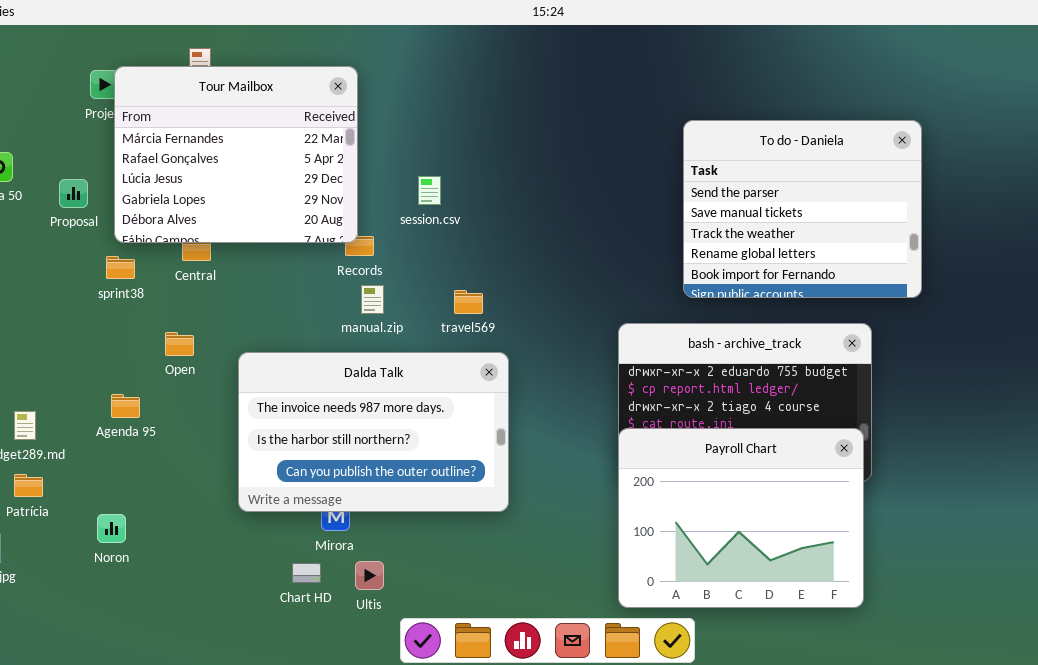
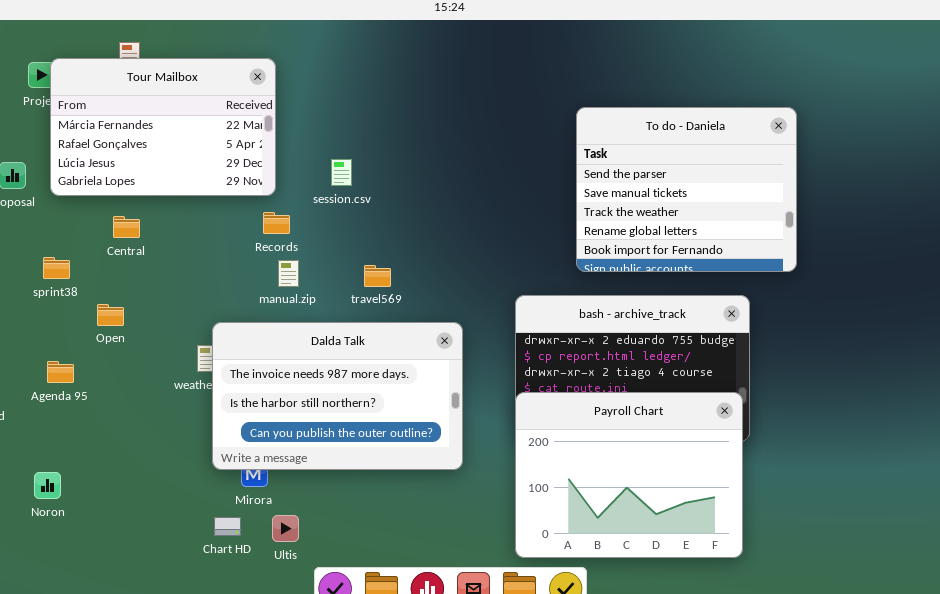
Tour Mailbox: [114,66,358,243] -> [50,58,276,196], resized
sprint38: [106,256,135,279] -> [43,257,70,279], moved
Dalda Talk: [238,352,509,512] -> [212,322,463,470], moved

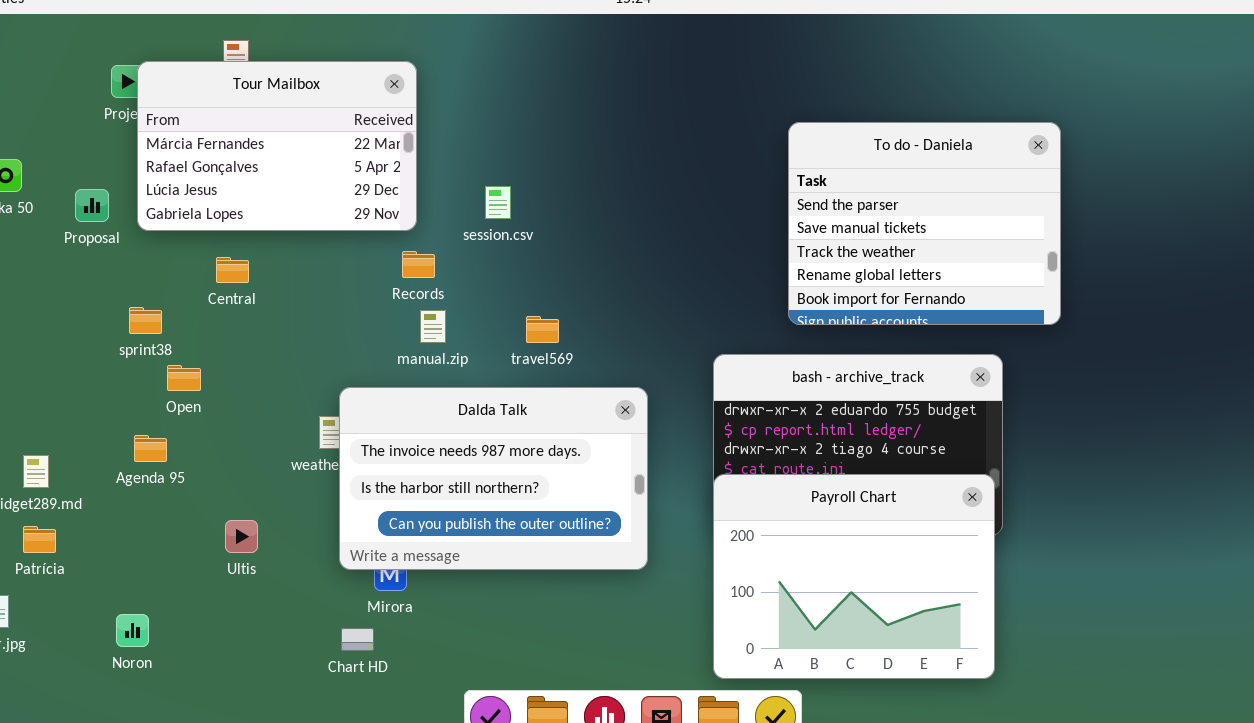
Open: [97,304,124,326] -> [167,365,201,391], moved
Noron: [34,472,61,499] -> [116,614,149,647], moved
Ultis: [272,515,299,542] -> [225,520,258,553], moved

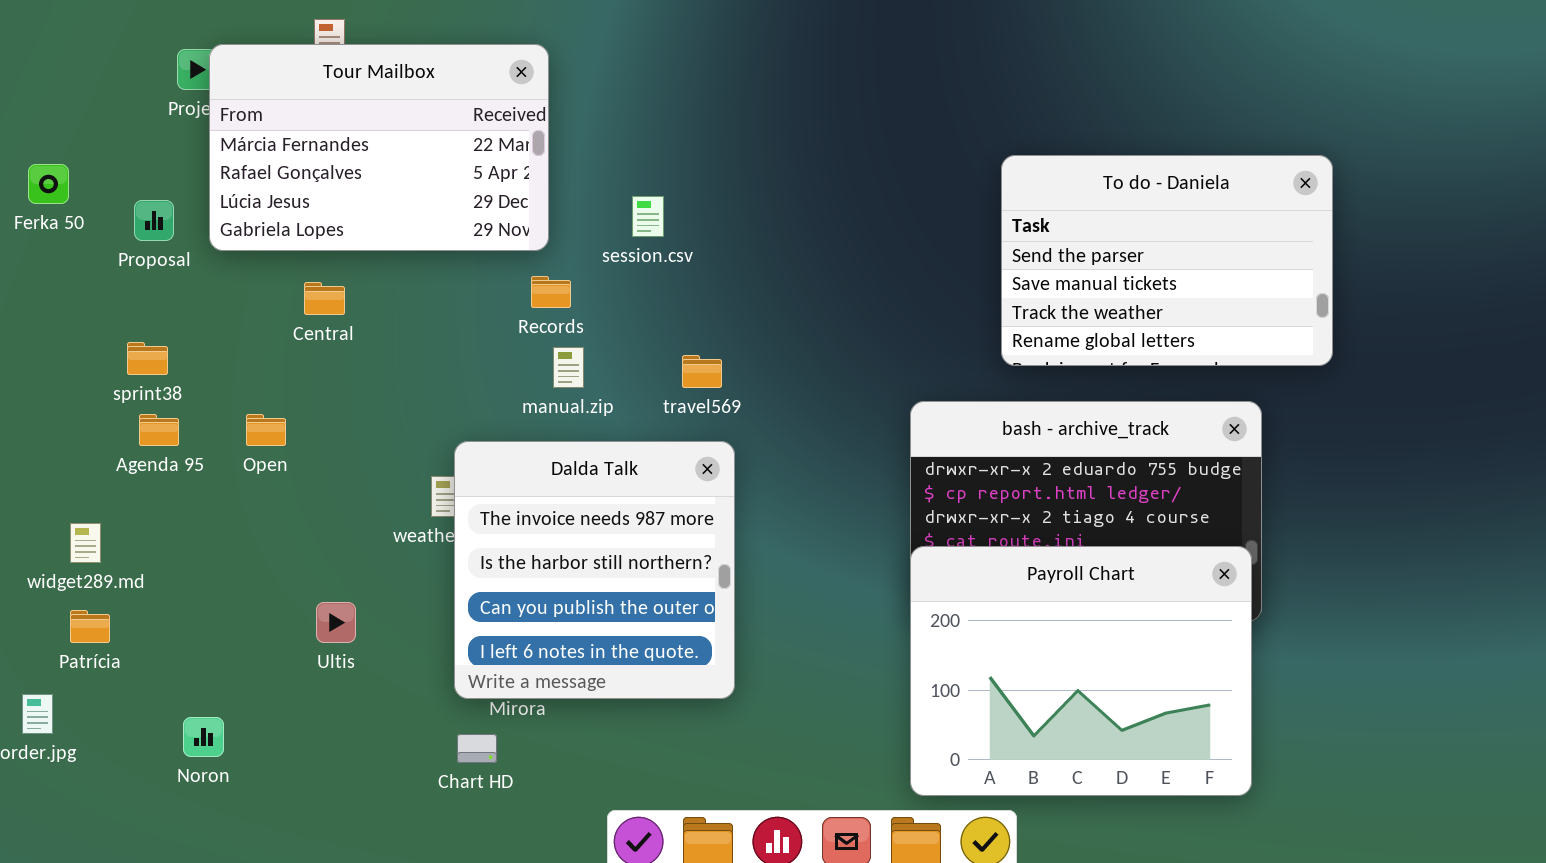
To do - Daniela: [788,122,1061,325] -> [1001,155,1333,366], resized
sprint38: [129,307,162,334] -> [127,342,168,375], moved
Dalda Talk: [339,387,648,570] -> [454,441,735,699], resized
Agenda 95: [134,435,167,462] -> [139,414,179,446], moved

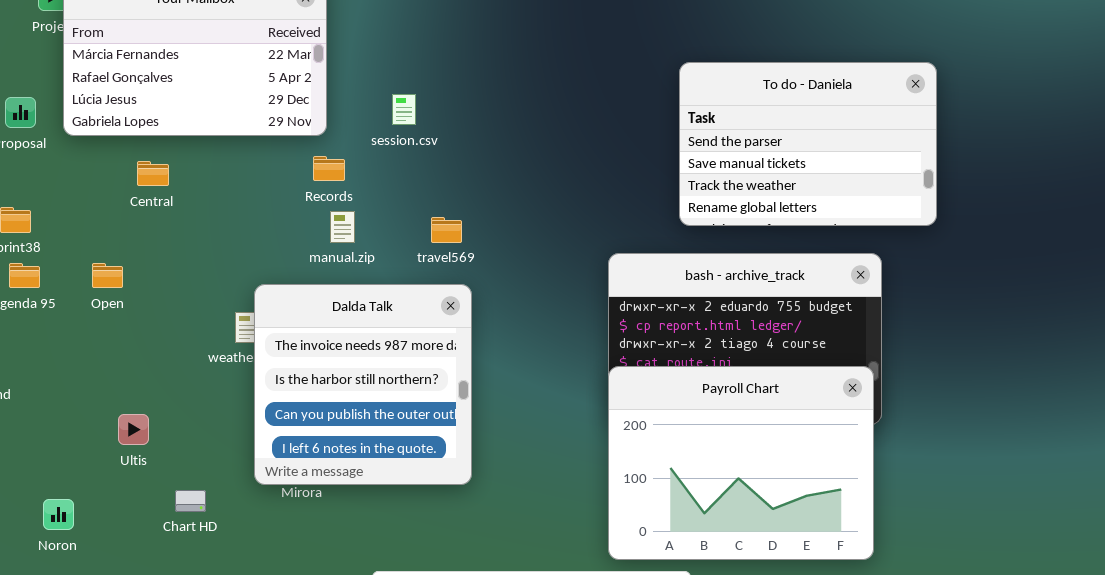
Ultis: [316,602,356,643] -> [118,414,149,445], moved
Chart HD: [457,734,497,763] -> [175,490,206,512], moved

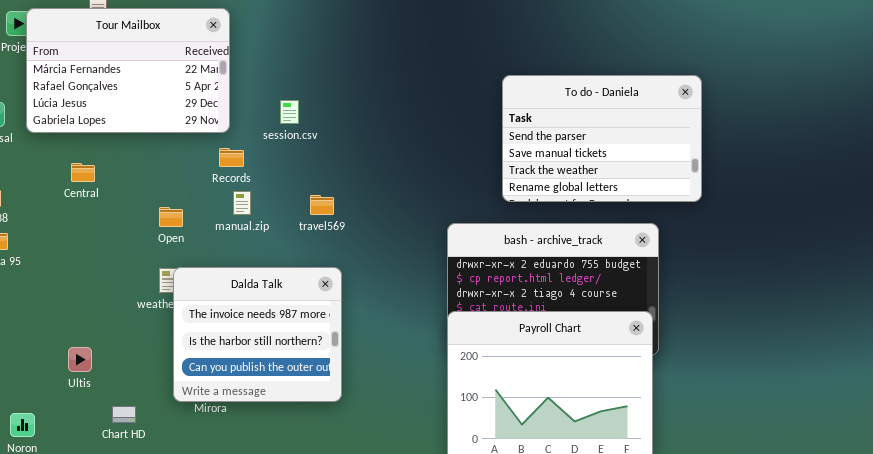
Central: [137,161,169,186] -> [71,163,95,182], moved
Open: [92,263,123,288] -> [159,207,183,227], moved
Dalda Talk: [254,284,472,485] -> [173,267,342,402], resized

